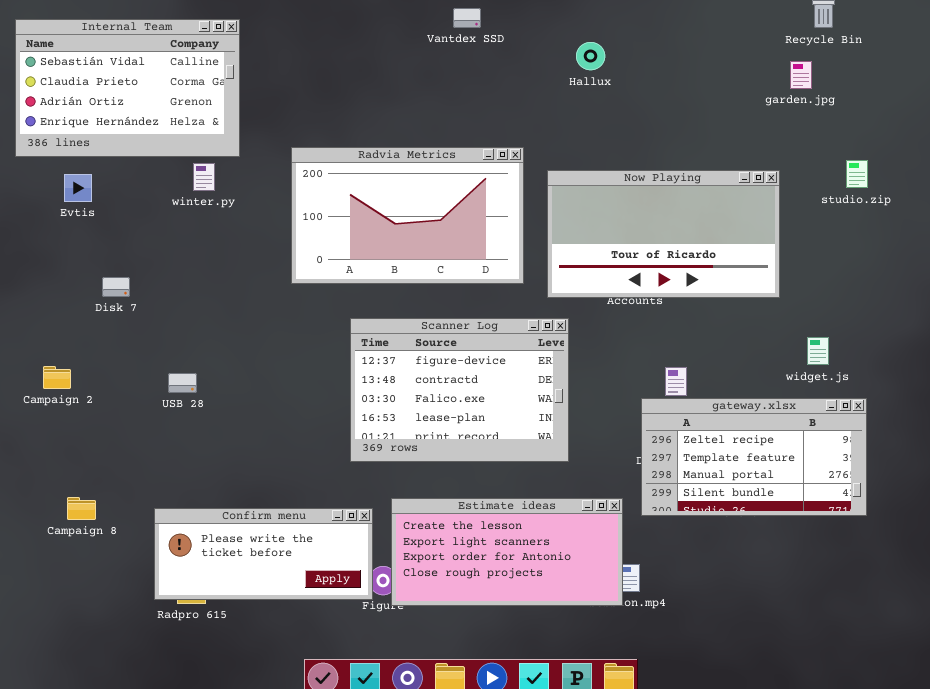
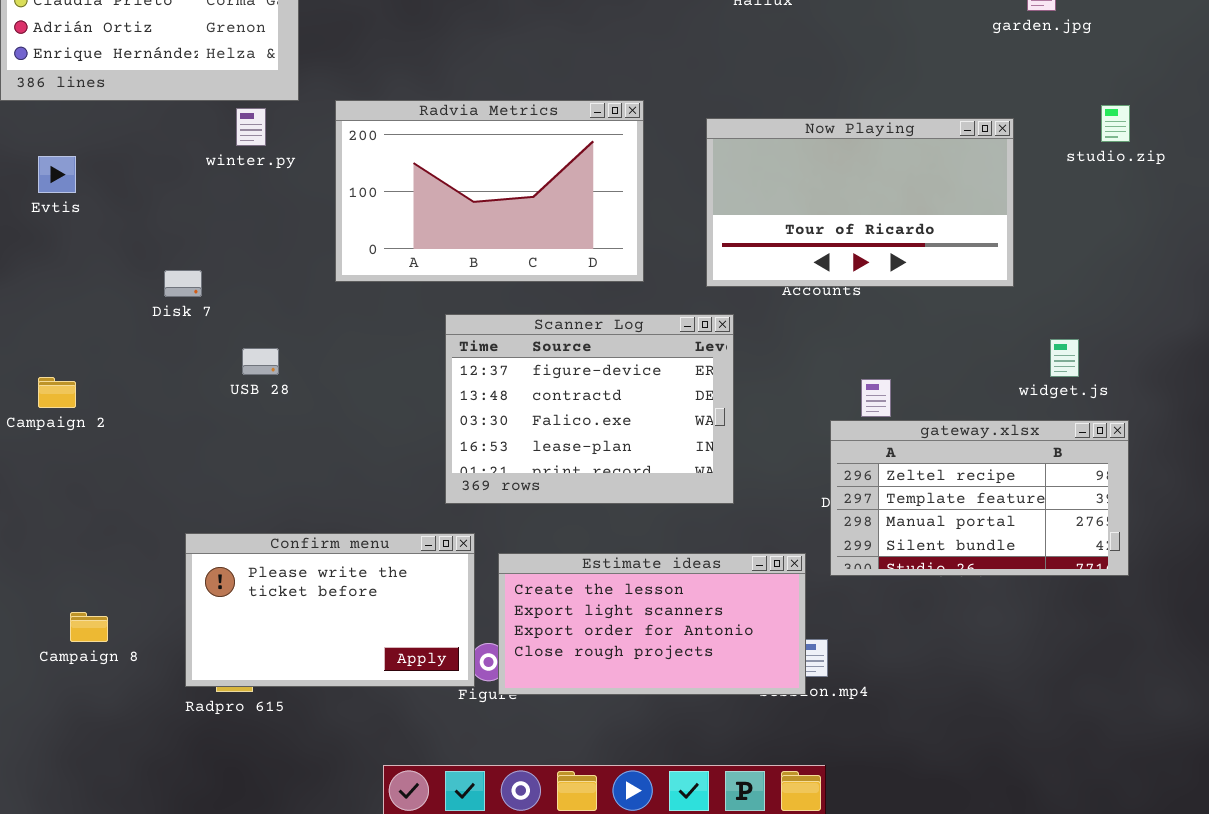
Radvia Metrics: [291,147,524,284] -> [335,100,644,282], moved
Evtis: [64,174,92,202] -> [38,156,76,193], moved
Disk 7: [102,277,130,297] -> [164,270,202,297], moved
USB 28: [168,373,197,393] -> [242,348,279,375], moved
Campaign 8: [67,497,96,520] -> [70,612,108,642], moved
Confirm menu: [154,508,373,600] -> [185,533,475,687], resized

